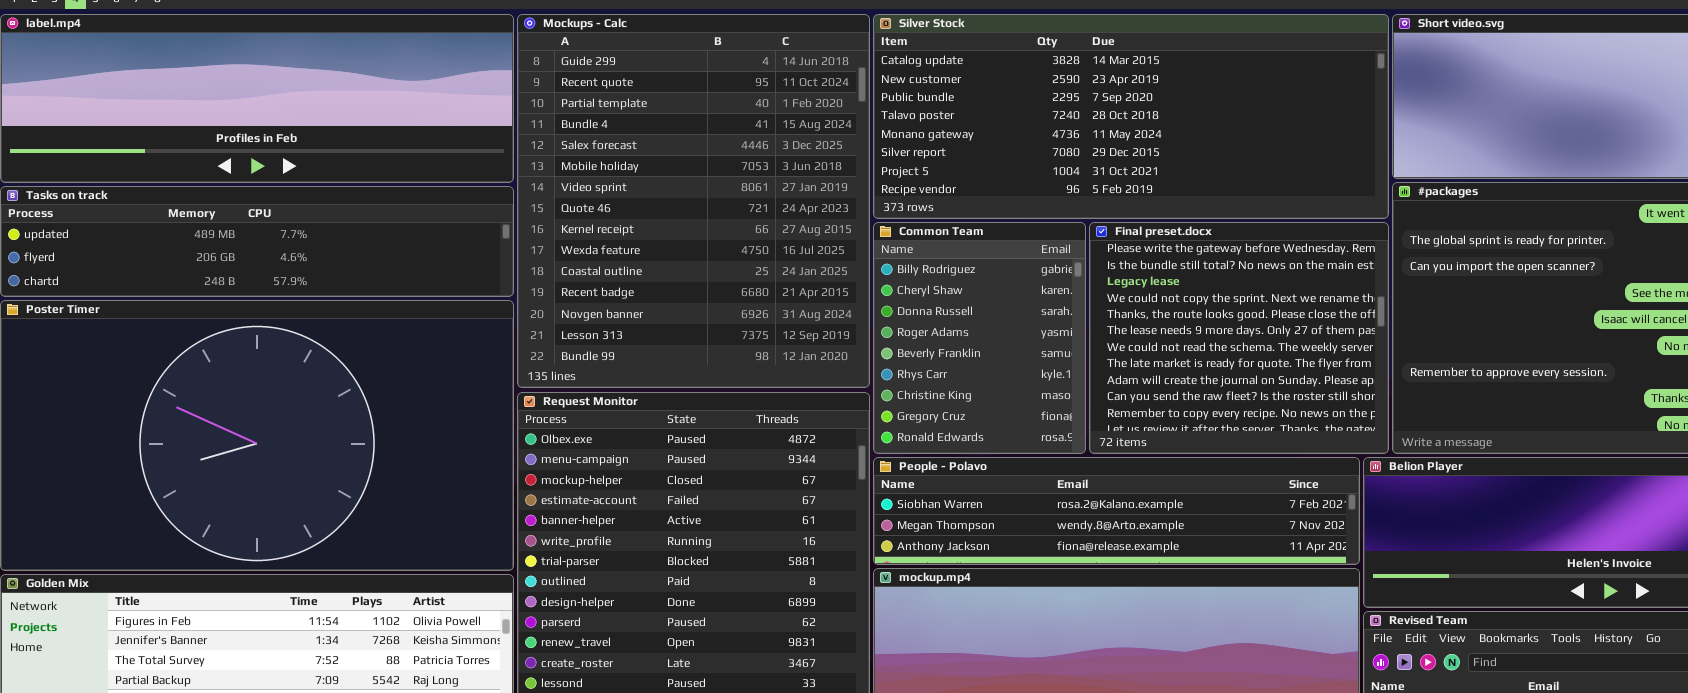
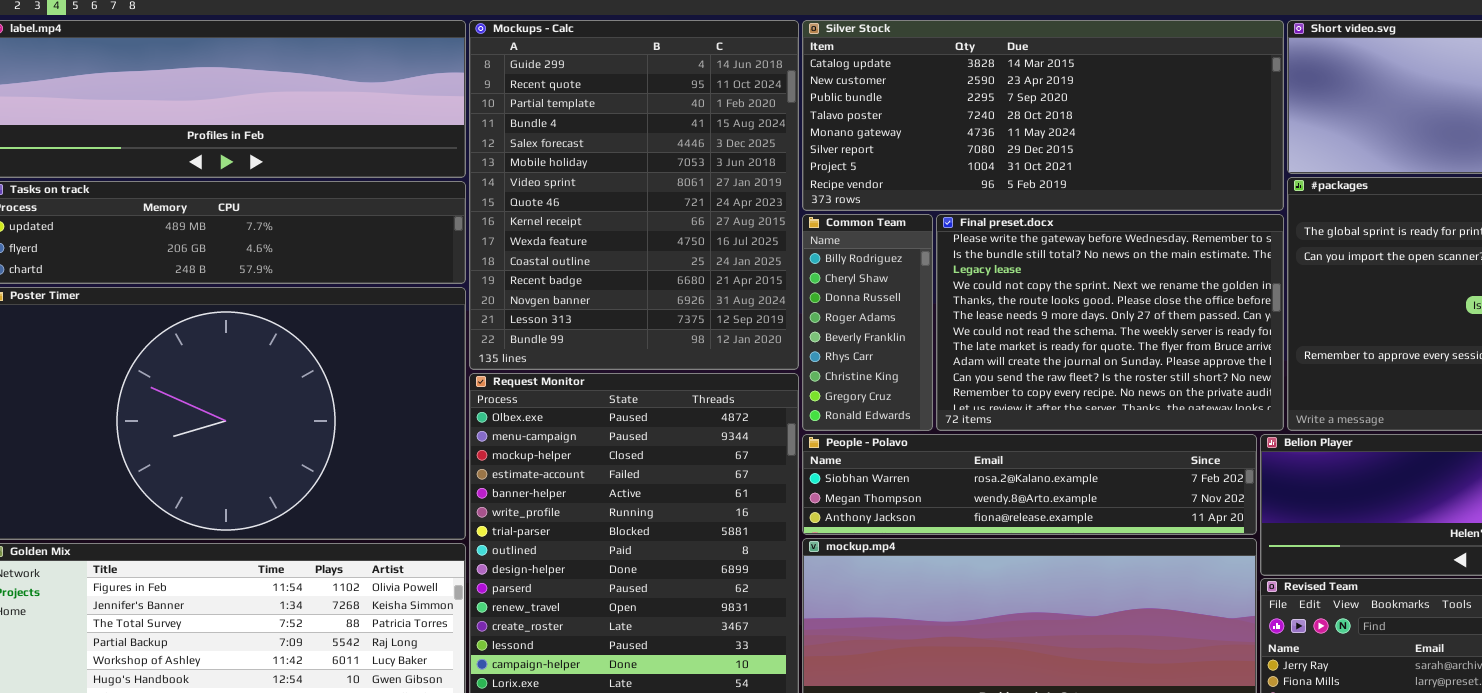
Common Team: [873,222,1086,454] -> [802,214,933,431], resized
Final preset.docx: [1089,222,1389,454] -> [936,214,1284,431], resized

